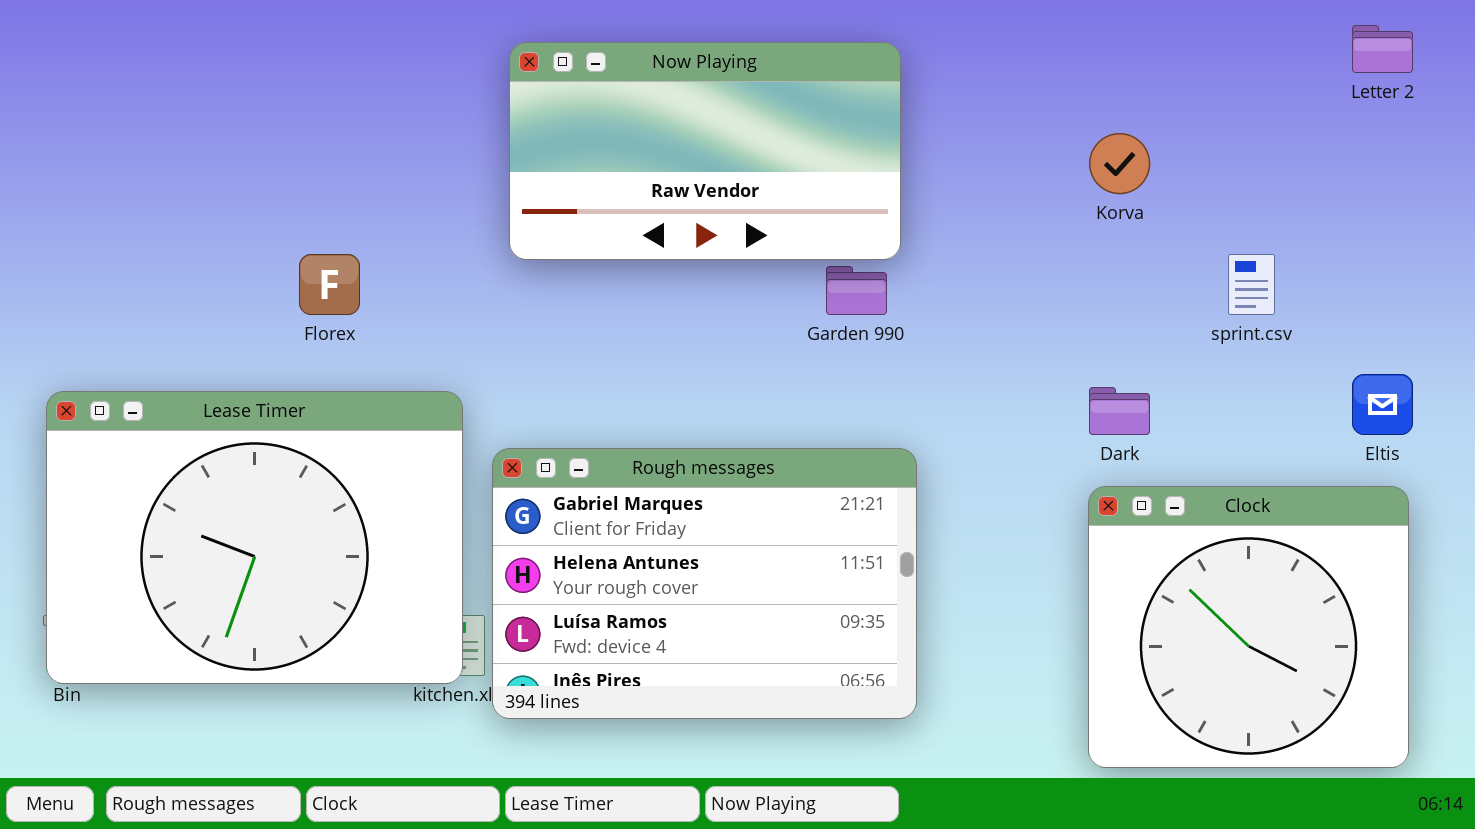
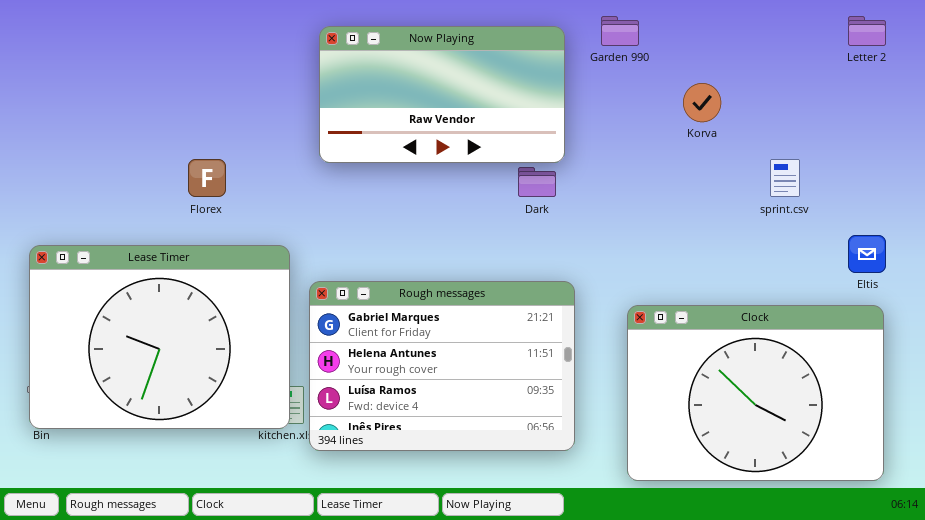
Garden 990: [826,266,887,315] -> [601,16,639,46], moved
Dark: [1089,387,1150,435] -> [518,167,556,197], moved
Clock: [1088,486,1409,768] -> [627,305,884,481], resized

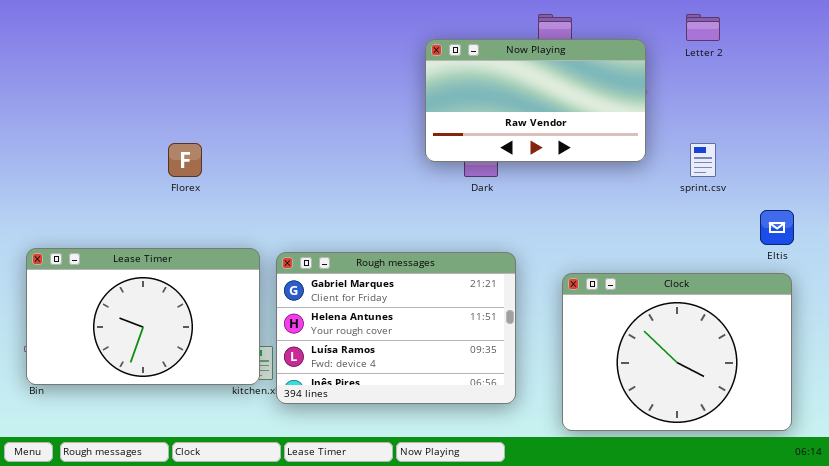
Letter 2: [848,16,886,46] -> [686,14,720,41], moved
Now Playing: [319,26,565,163] -> [425,39,646,162], moved
Lease Timer: [29,245,290,429] -> [26,248,260,385], resized

